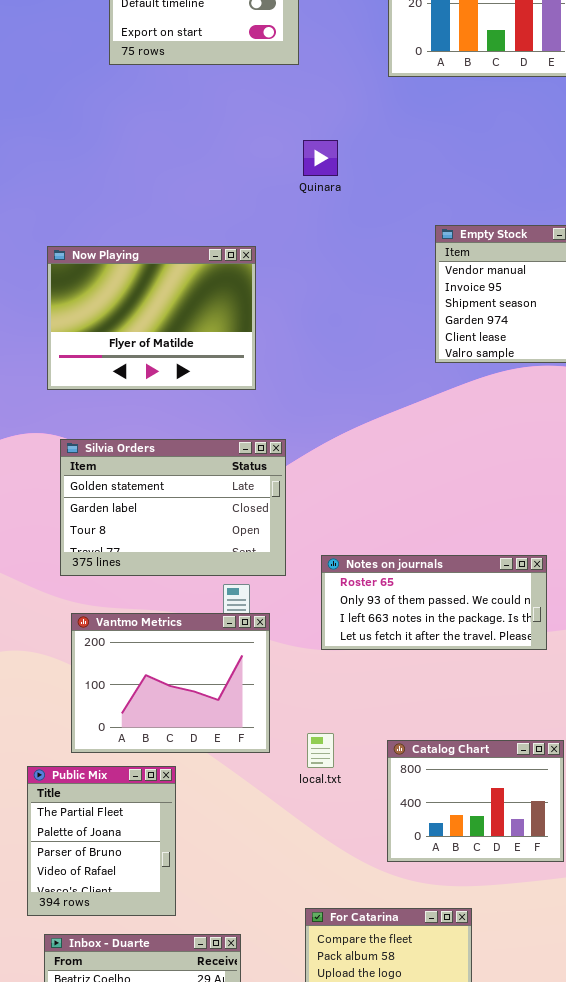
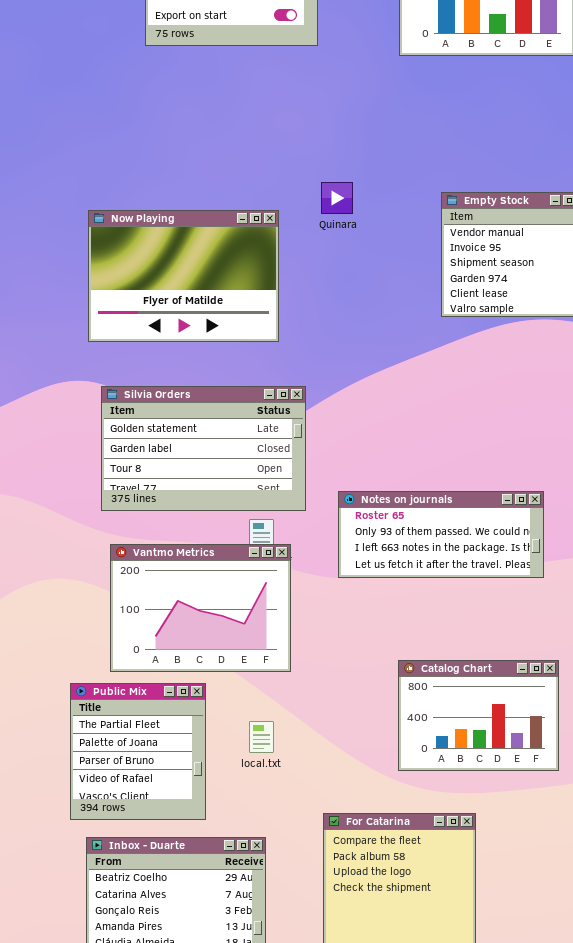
Quinara: [303,140,338,176] -> [321,182,353,214], moved
local.txt: [307,733,334,768] -> [249,721,274,753], moved

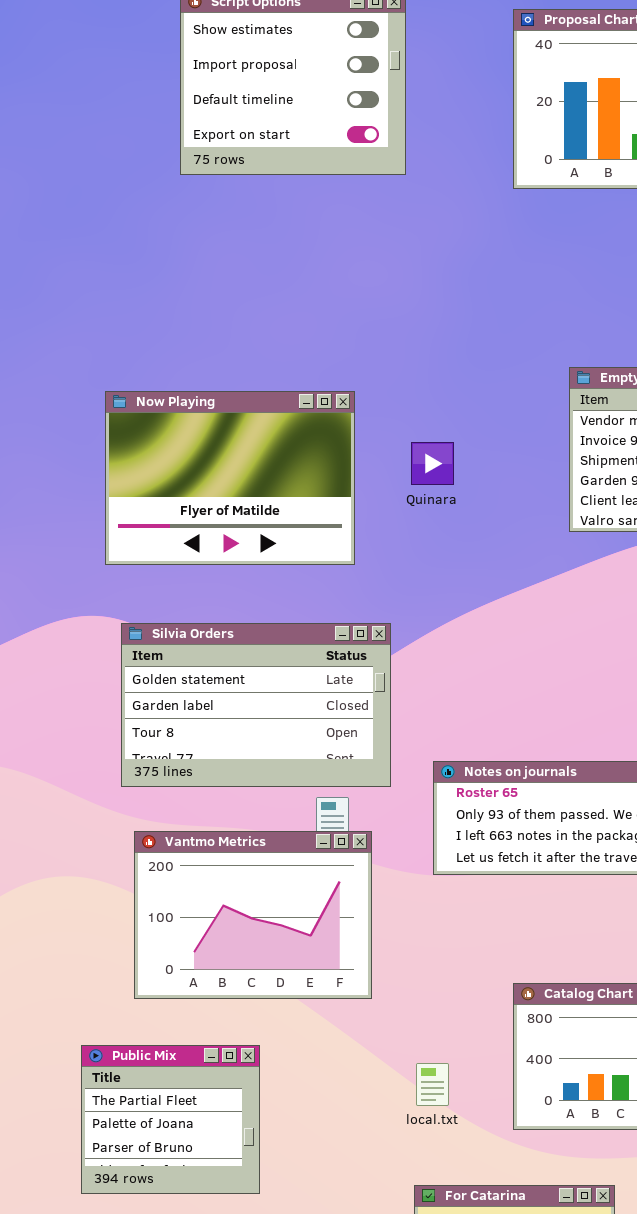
Quinara: [321,182,353,214] -> [411,442,454,485], moved
Public Mix: [70,683,206,820] -> [81,1045,260,1194], resized
local.txt: [249,721,274,753] -> [416,1063,449,1106], moved

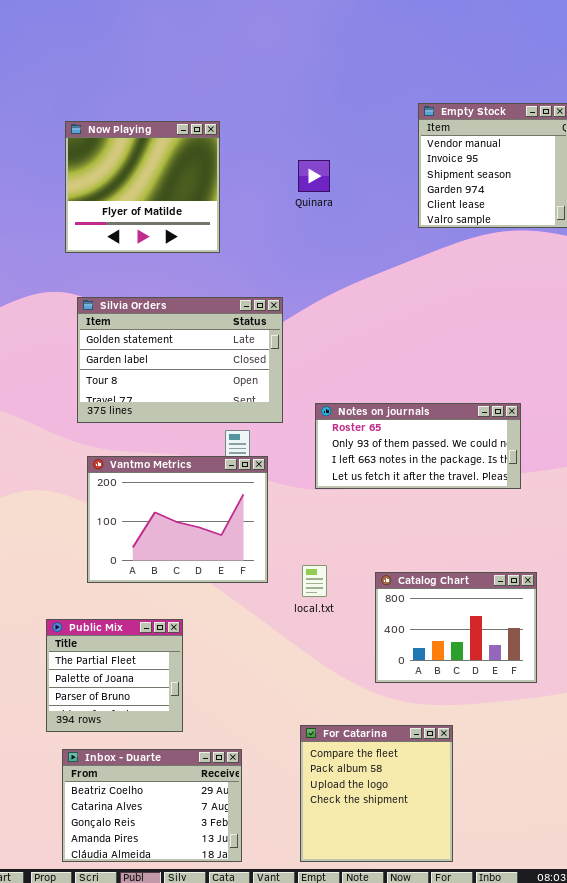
Now Playing: [105,391,355,565] -> [65,121,220,253], resized
local.txt: [416,1063,449,1106] -> [302,565,327,597], moved

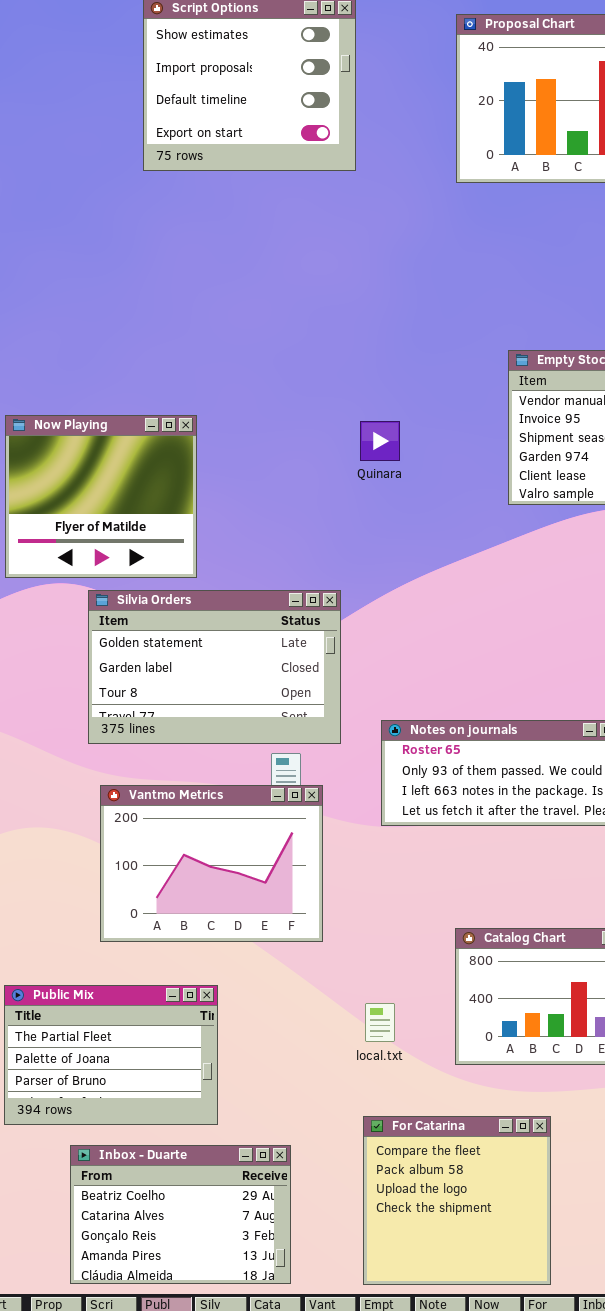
Now Playing: [65,121,220,253] -> [5,415,197,578], moved
local.txt: [302,565,327,597] -> [365,1003,395,1042], moved
Public Mix: [46,619,183,732] -> [4,985,218,1125], resized

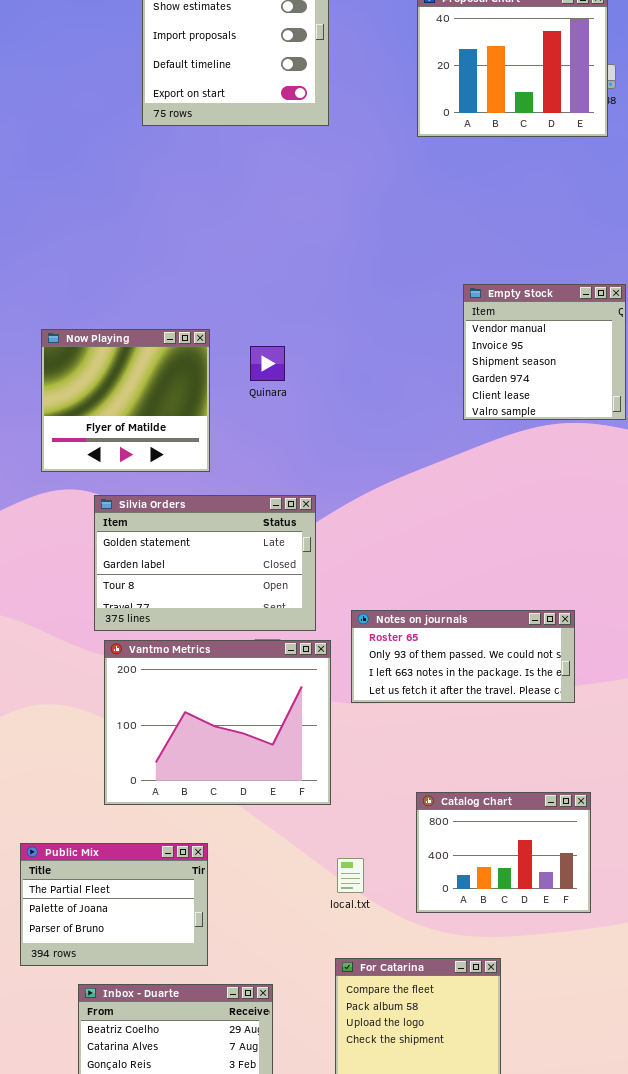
Now Playing: [5,415,197,578] -> [41,329,210,472], moved
Quinara: [360,421,400,461] -> [250,346,285,381], moved
Vantmo Metrics: [100,785,323,942] -> [104,640,331,805], resized

